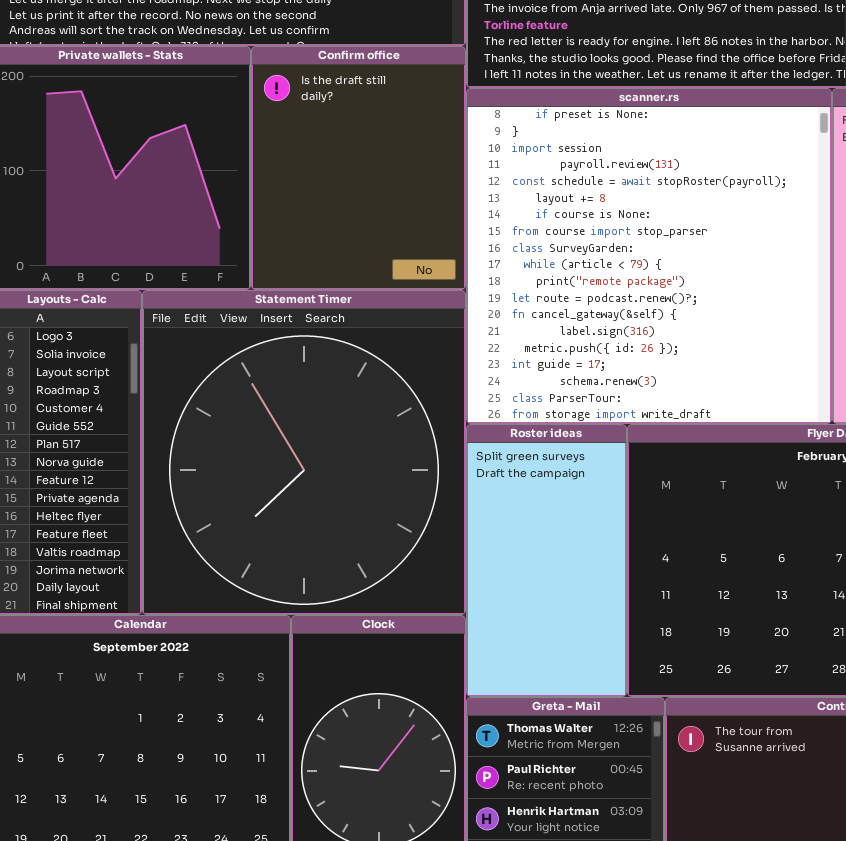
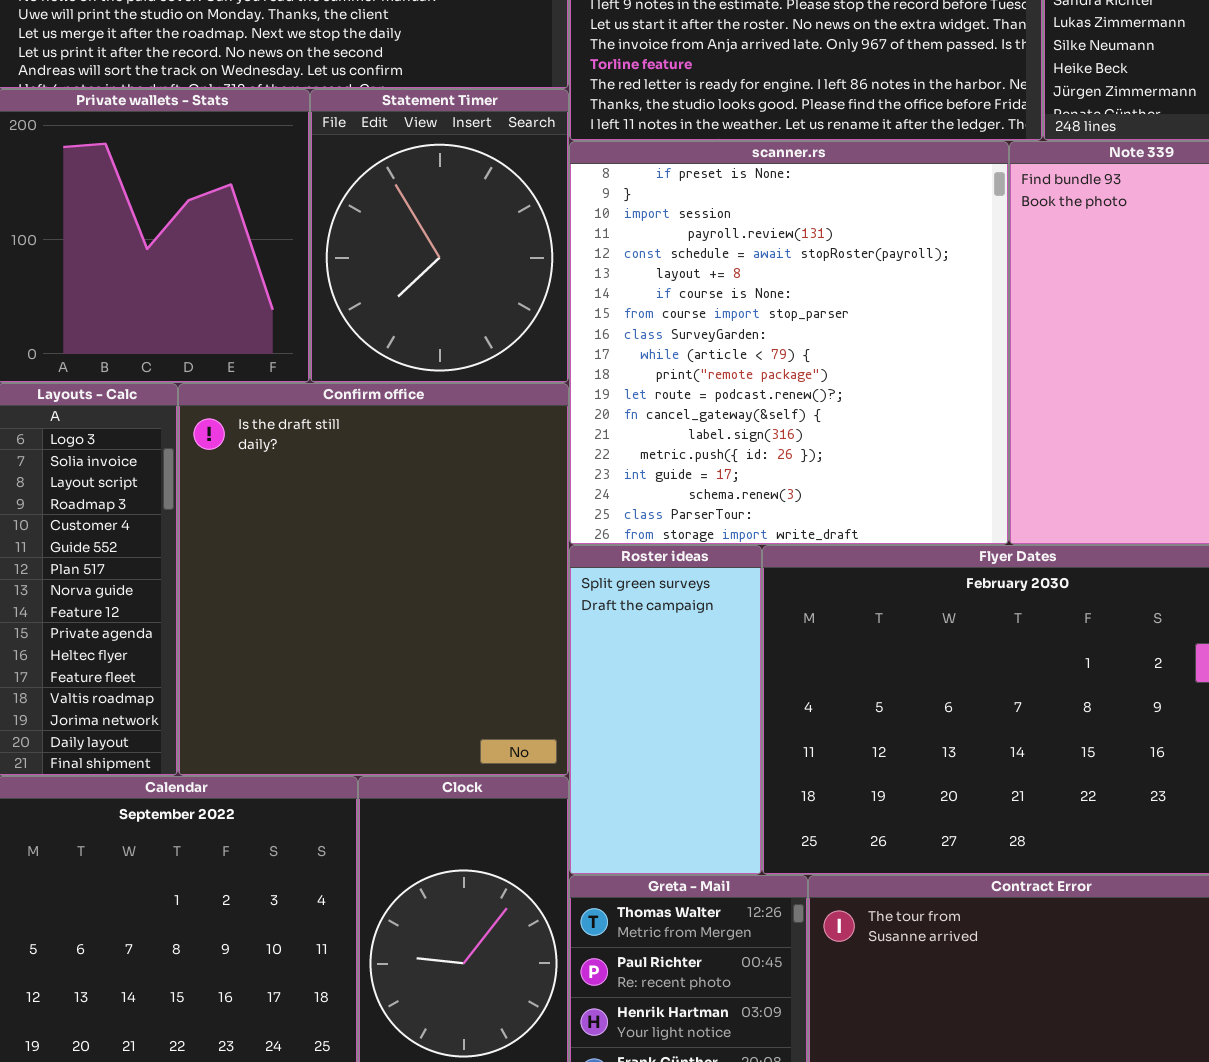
Confirm office: [251,46,466,290] -> [178,383,569,776], moved, resized
Statement Timer: [142,290,466,615] -> [310,89,569,383], moved, resized

